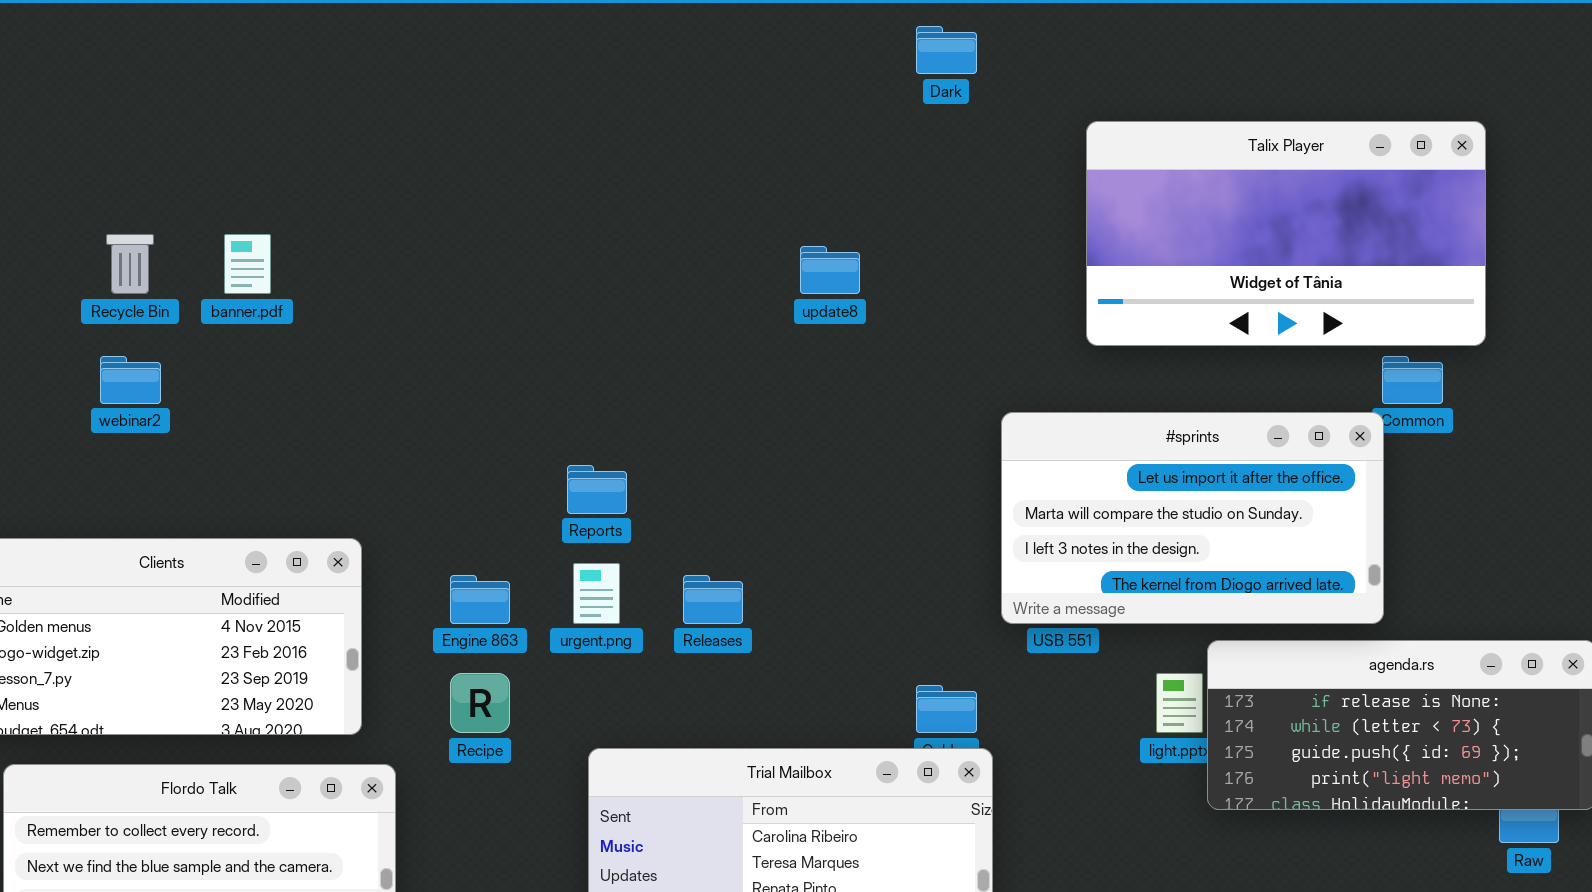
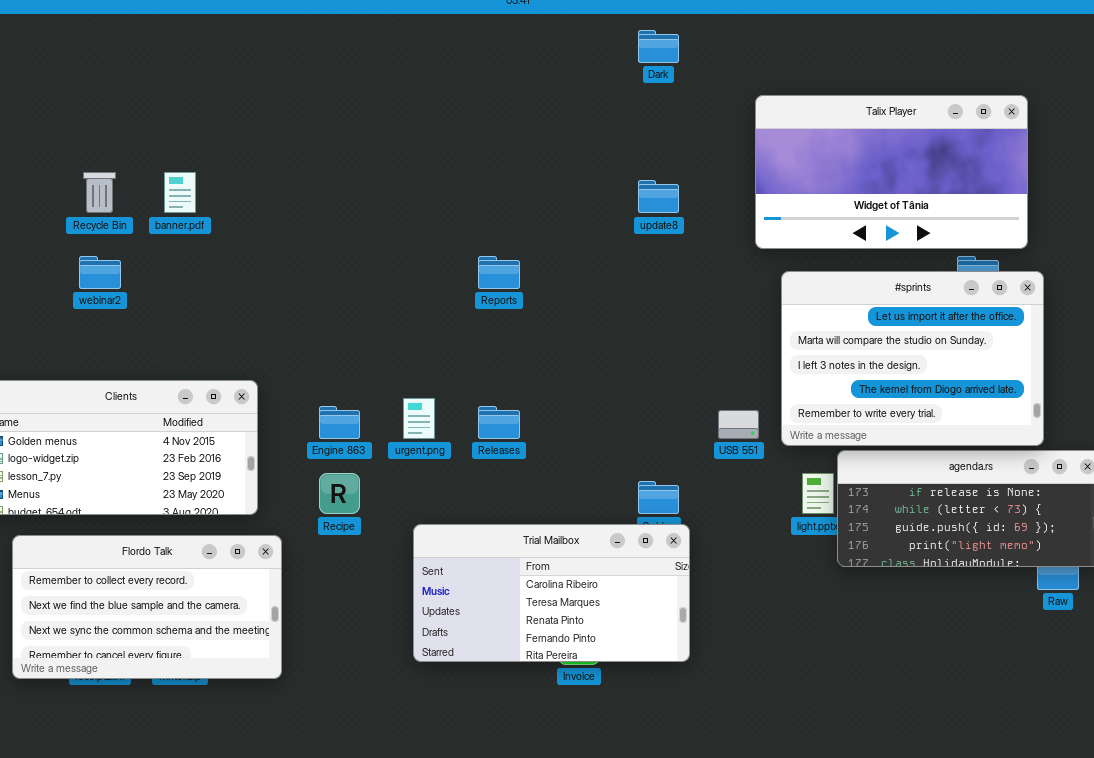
update8: [800,246,860,294] -> [638,180,679,213], moved
#sprints: [1001,412,1384,624] -> [781,271,1044,446], moved, resized
Reports: [567,465,627,514] -> [478,256,520,289], moved

